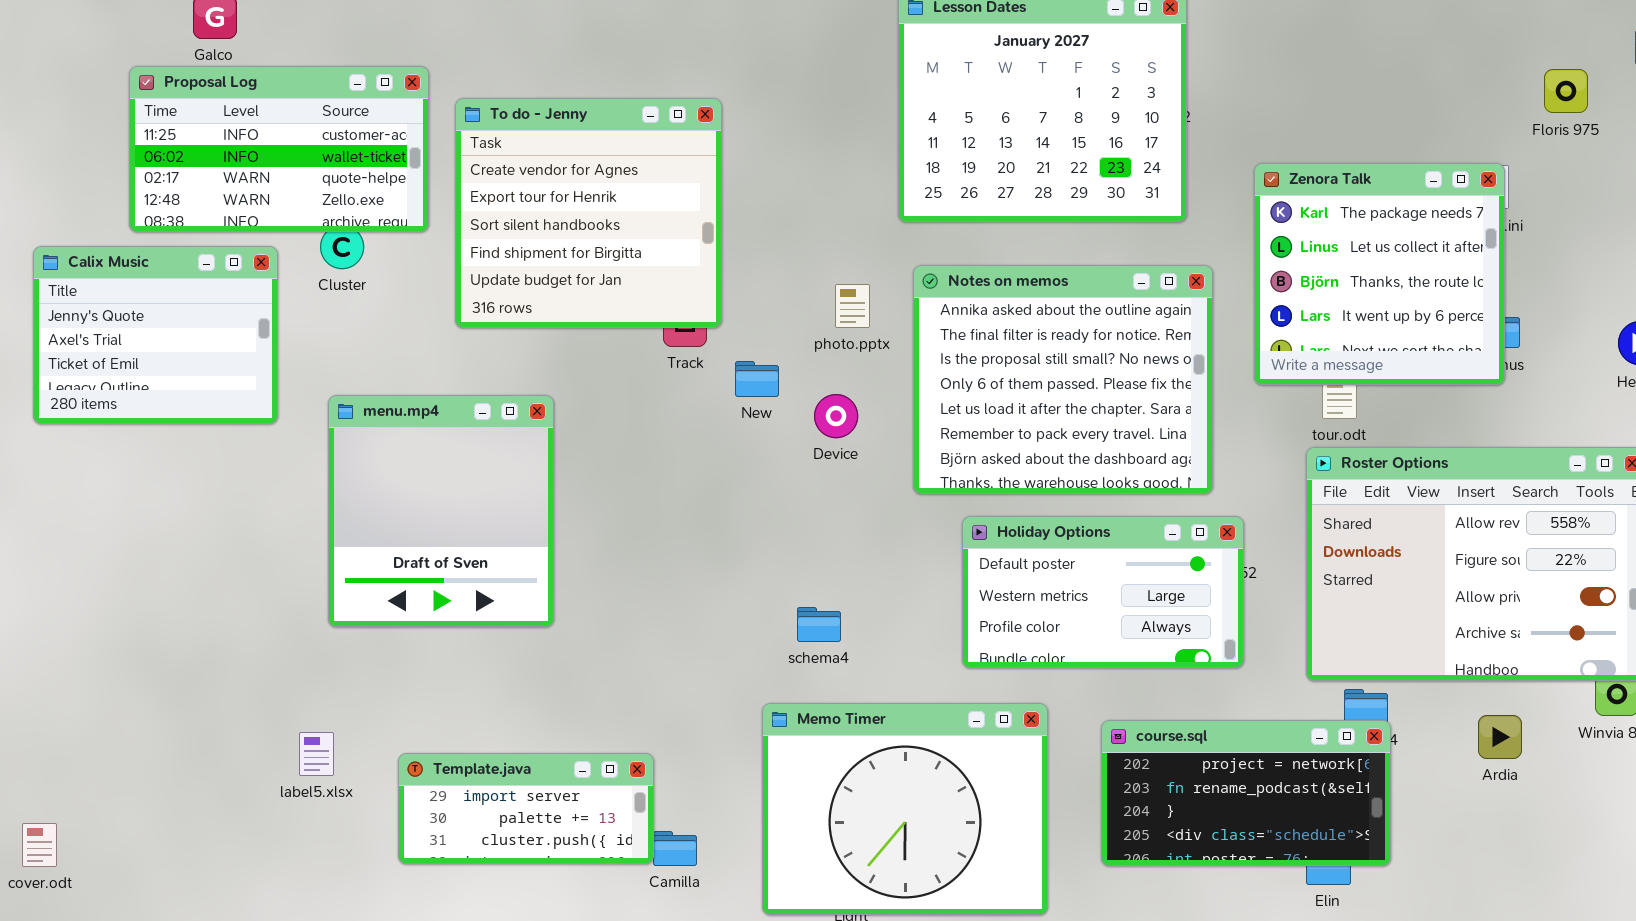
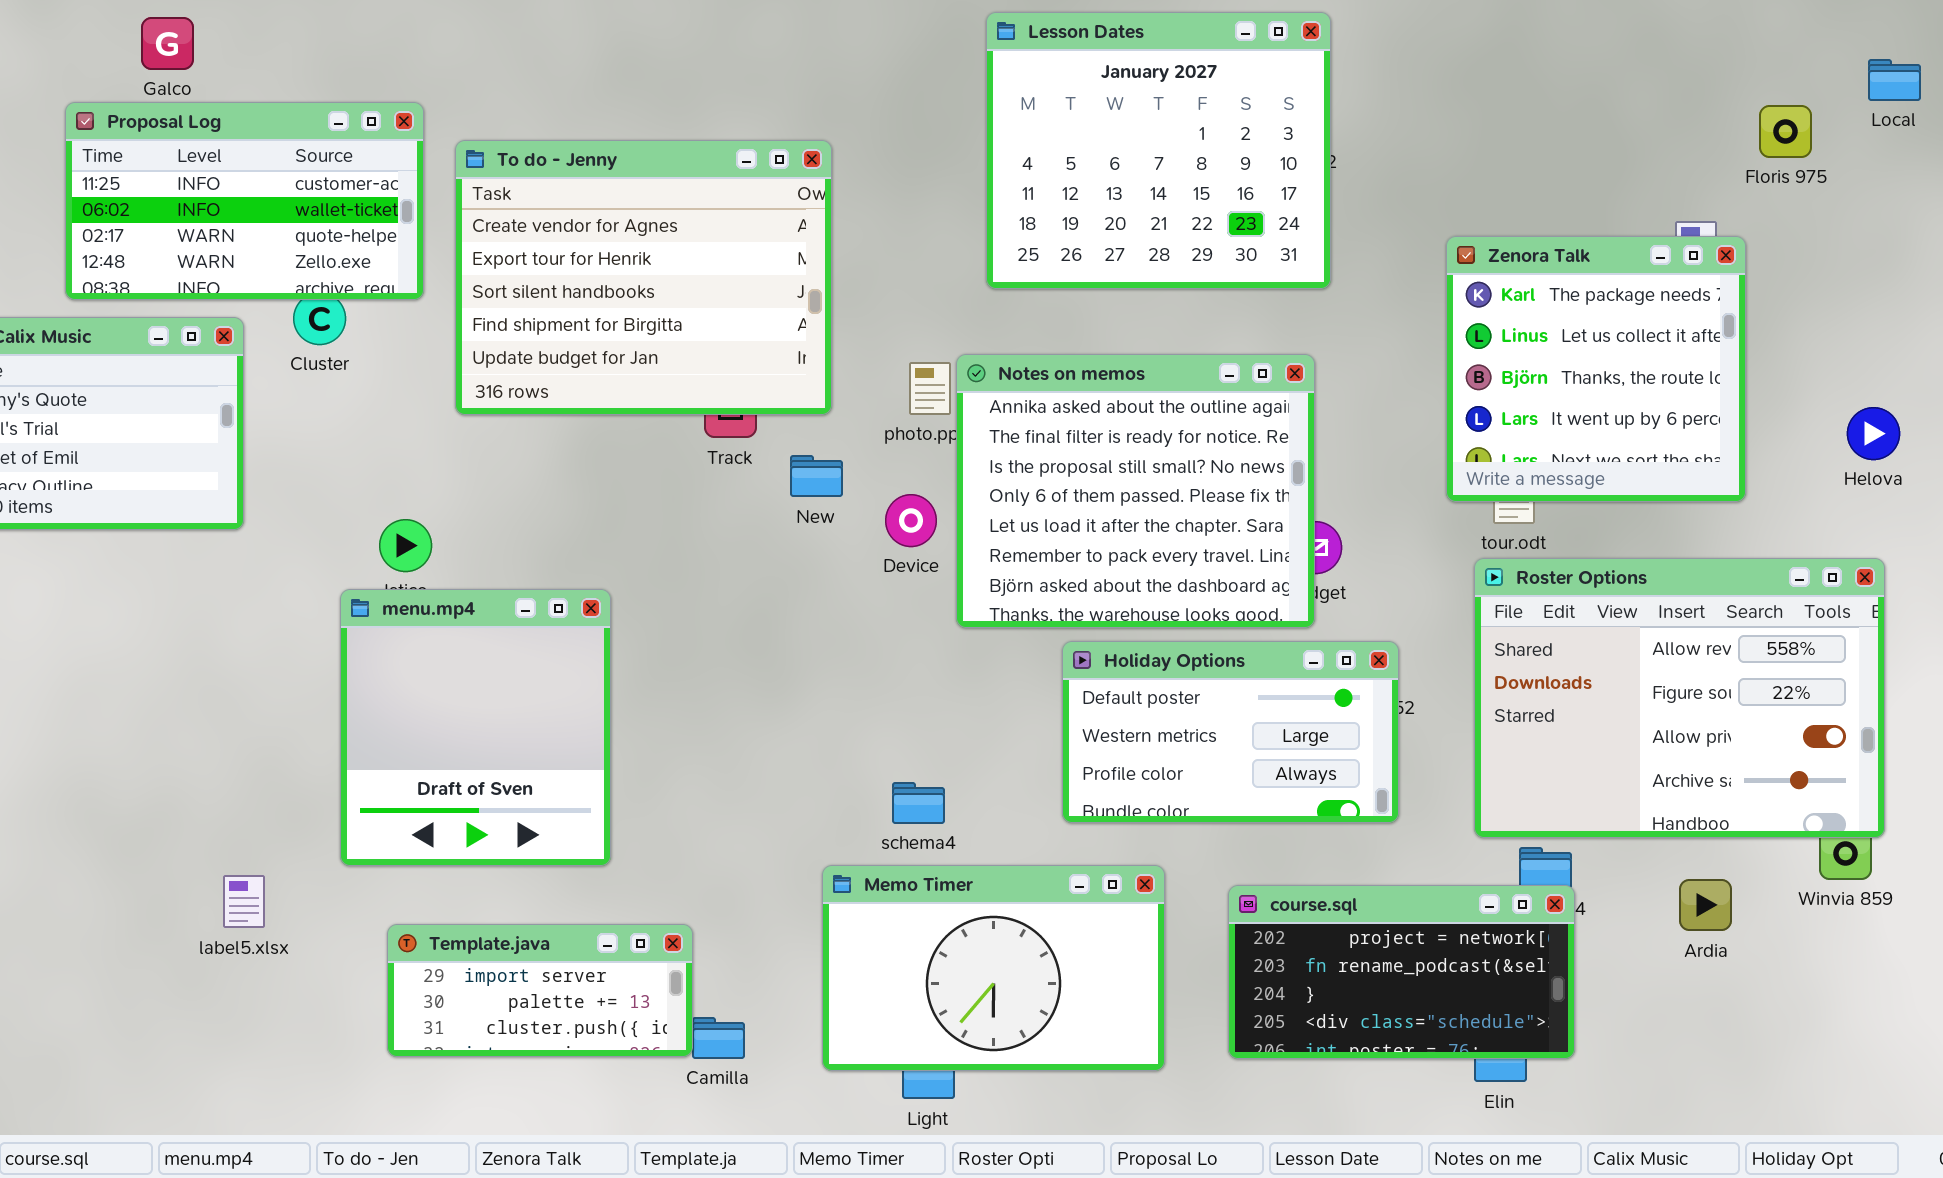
To do - Jenny: [455,98,722,328] -> [455,140,832,415], resized
Zenora Talk: [1254,163,1505,385] -> [1446,236,1746,502], moved
Notes on memos: [913,265,1213,494] -> [956,354,1315,628], moved
menu.mp4: [328,395,554,627] -> [340,589,611,866], moved
schema4: [797,607,841,642] -> [892,782,945,824], moved
Memo Timer: [762,703,1048,915] -> [822,865,1165,1071], resized
label5.xlsx: [299,732,334,776] -> [223,875,265,928], moved

